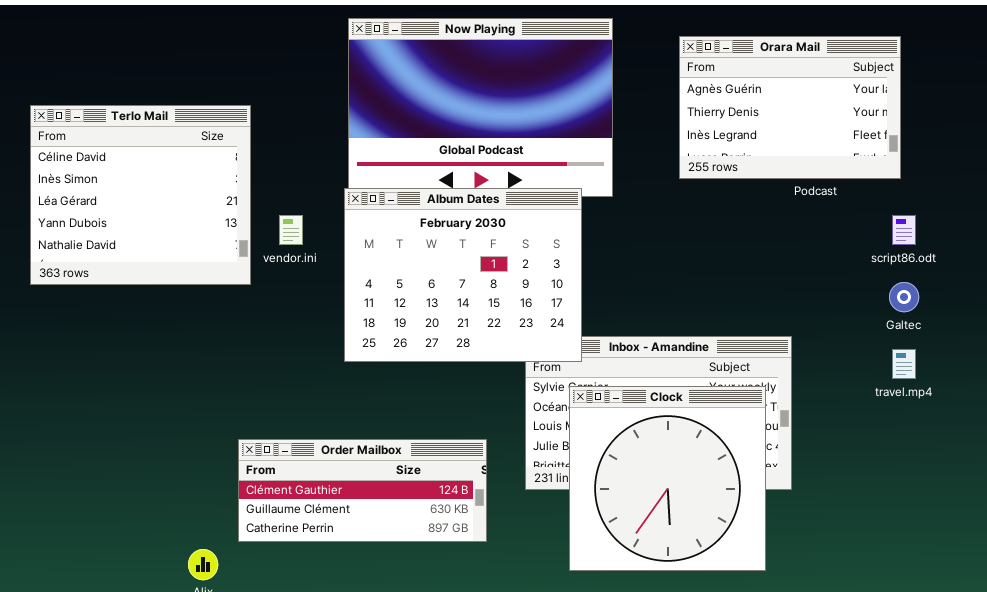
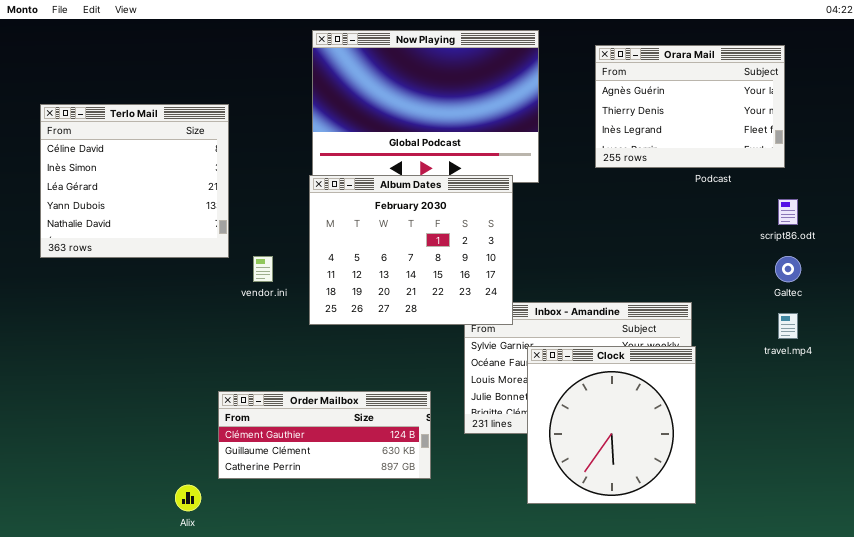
vendor.ini: [279,215,303,245] -> [253,256,273,282], moved
Clock: [569,386,766,571] -> [527,346,696,504], moved

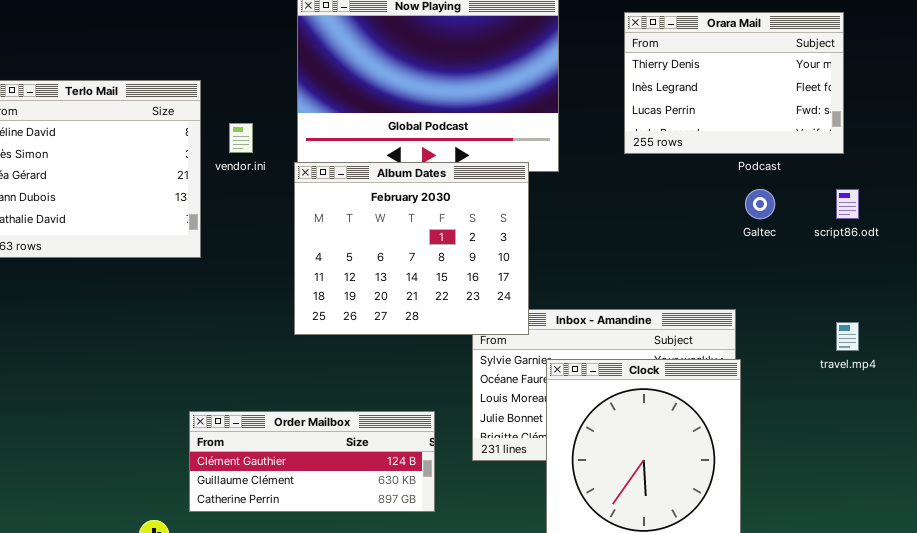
Orara Mail: [595,45,785,168] -> [624,12,844,154], scrolled down 1 row
vendor.ini: [253,256,273,282] -> [229,123,253,153], moved
Galtec: [775,256,801,282] -> [745,189,775,219], moved

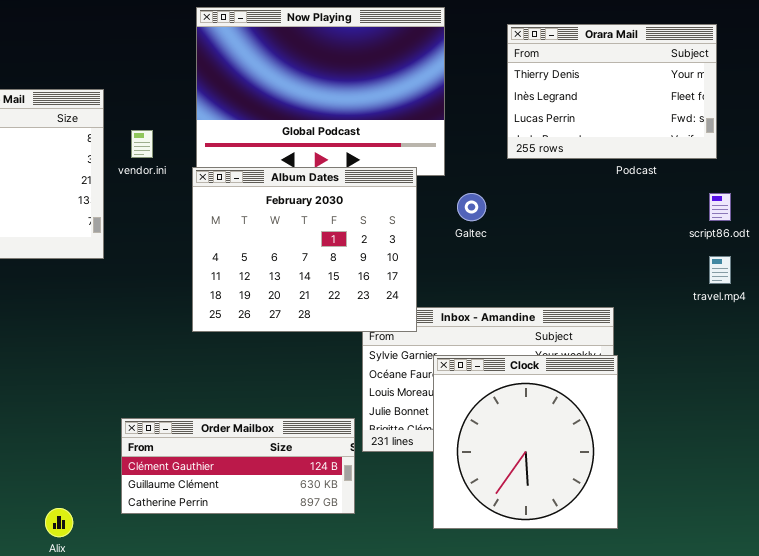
Galtec: [745,189,775,219] -> [457,193,486,221], moved
travel.mp4: [836,322,859,351] -> [709,256,731,284], moved
Order Mailbox: [189,411,435,512] -> [121,418,355,514], moved

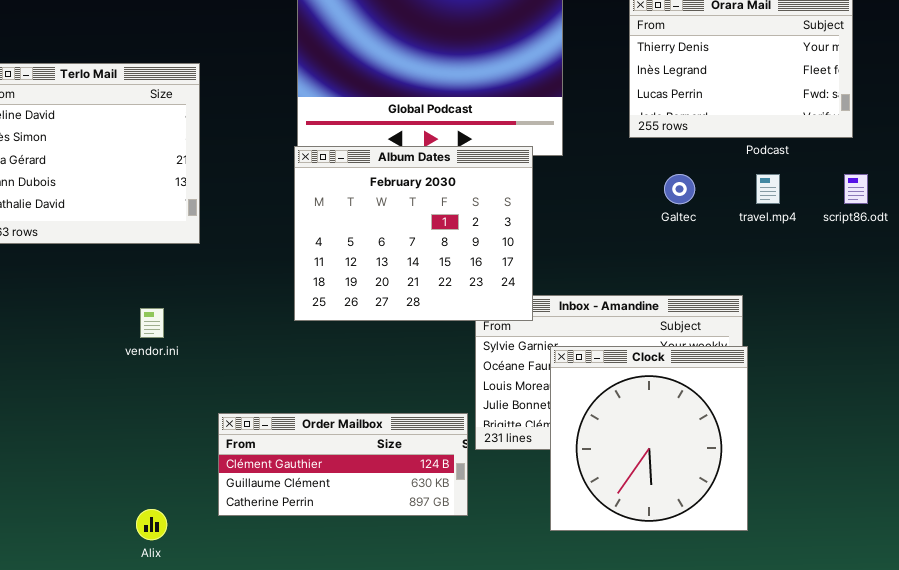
vendor.ini: [131,130,153,158] -> [140,308,164,338], moved
Galtec: [457,193,486,221] -> [664,174,695,204], moved
travel.mp4: [709,256,731,284] -> [756,174,780,204], moved

